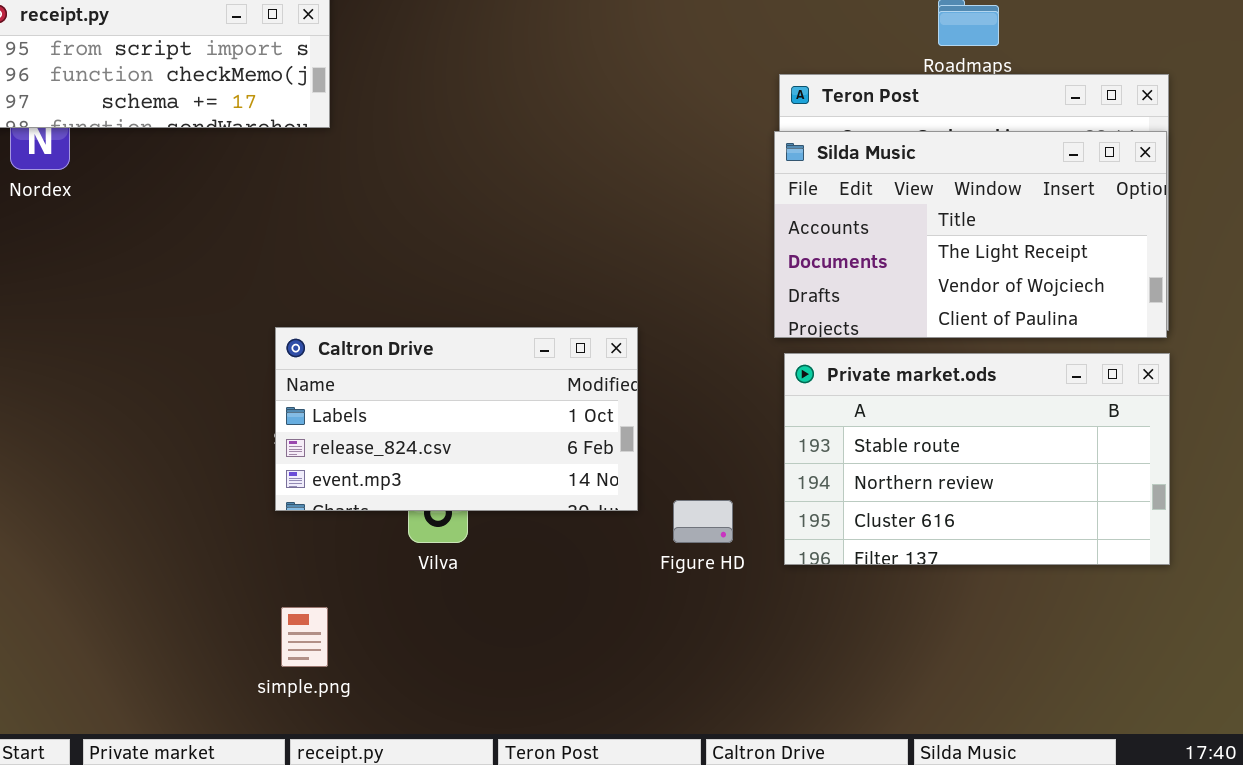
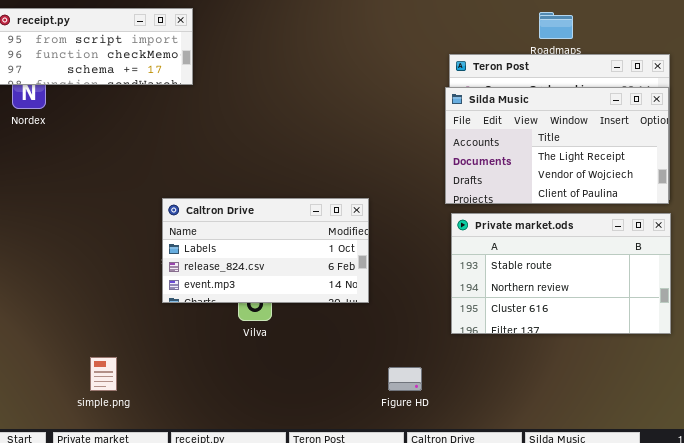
Figure HD: [673,500,733,543] -> [388,367,422,391], moved
simple.png: [281,607,328,667] -> [90,357,117,391], moved

